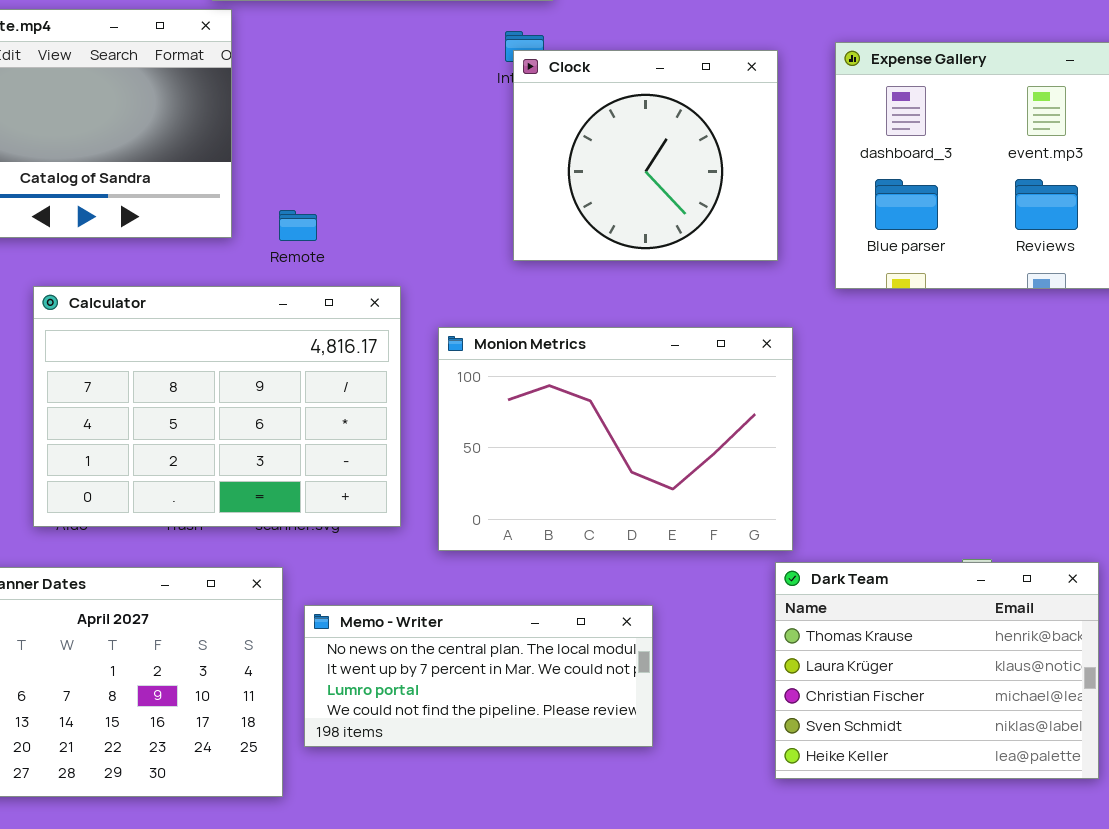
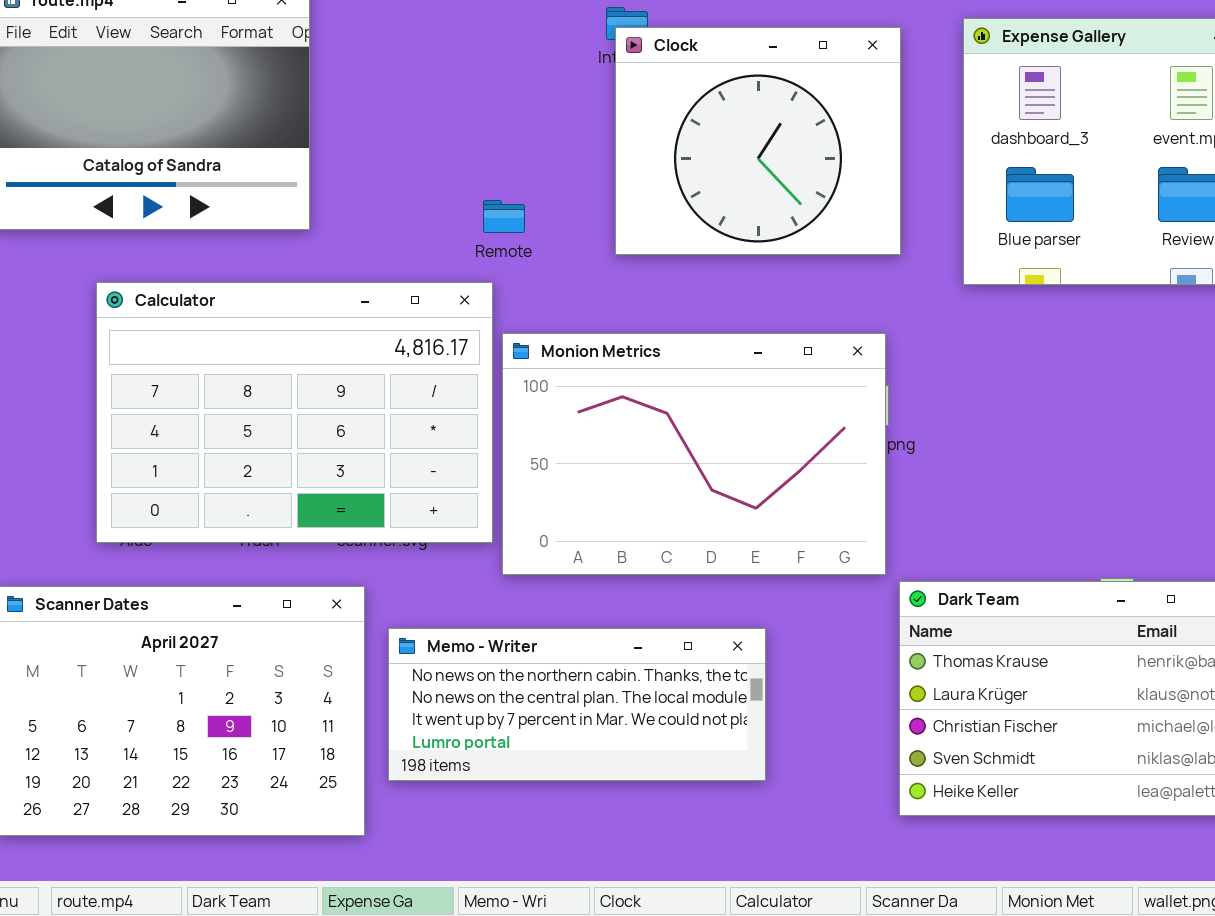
Remote: [279,210,317,241] -> [483,200,525,233], moved
Monion Metrics: [438,327,793,551] -> [502,333,886,575], moved
Memo - Writer: [304,605,653,747] -> [388,628,766,781], scrolled up 1 row

